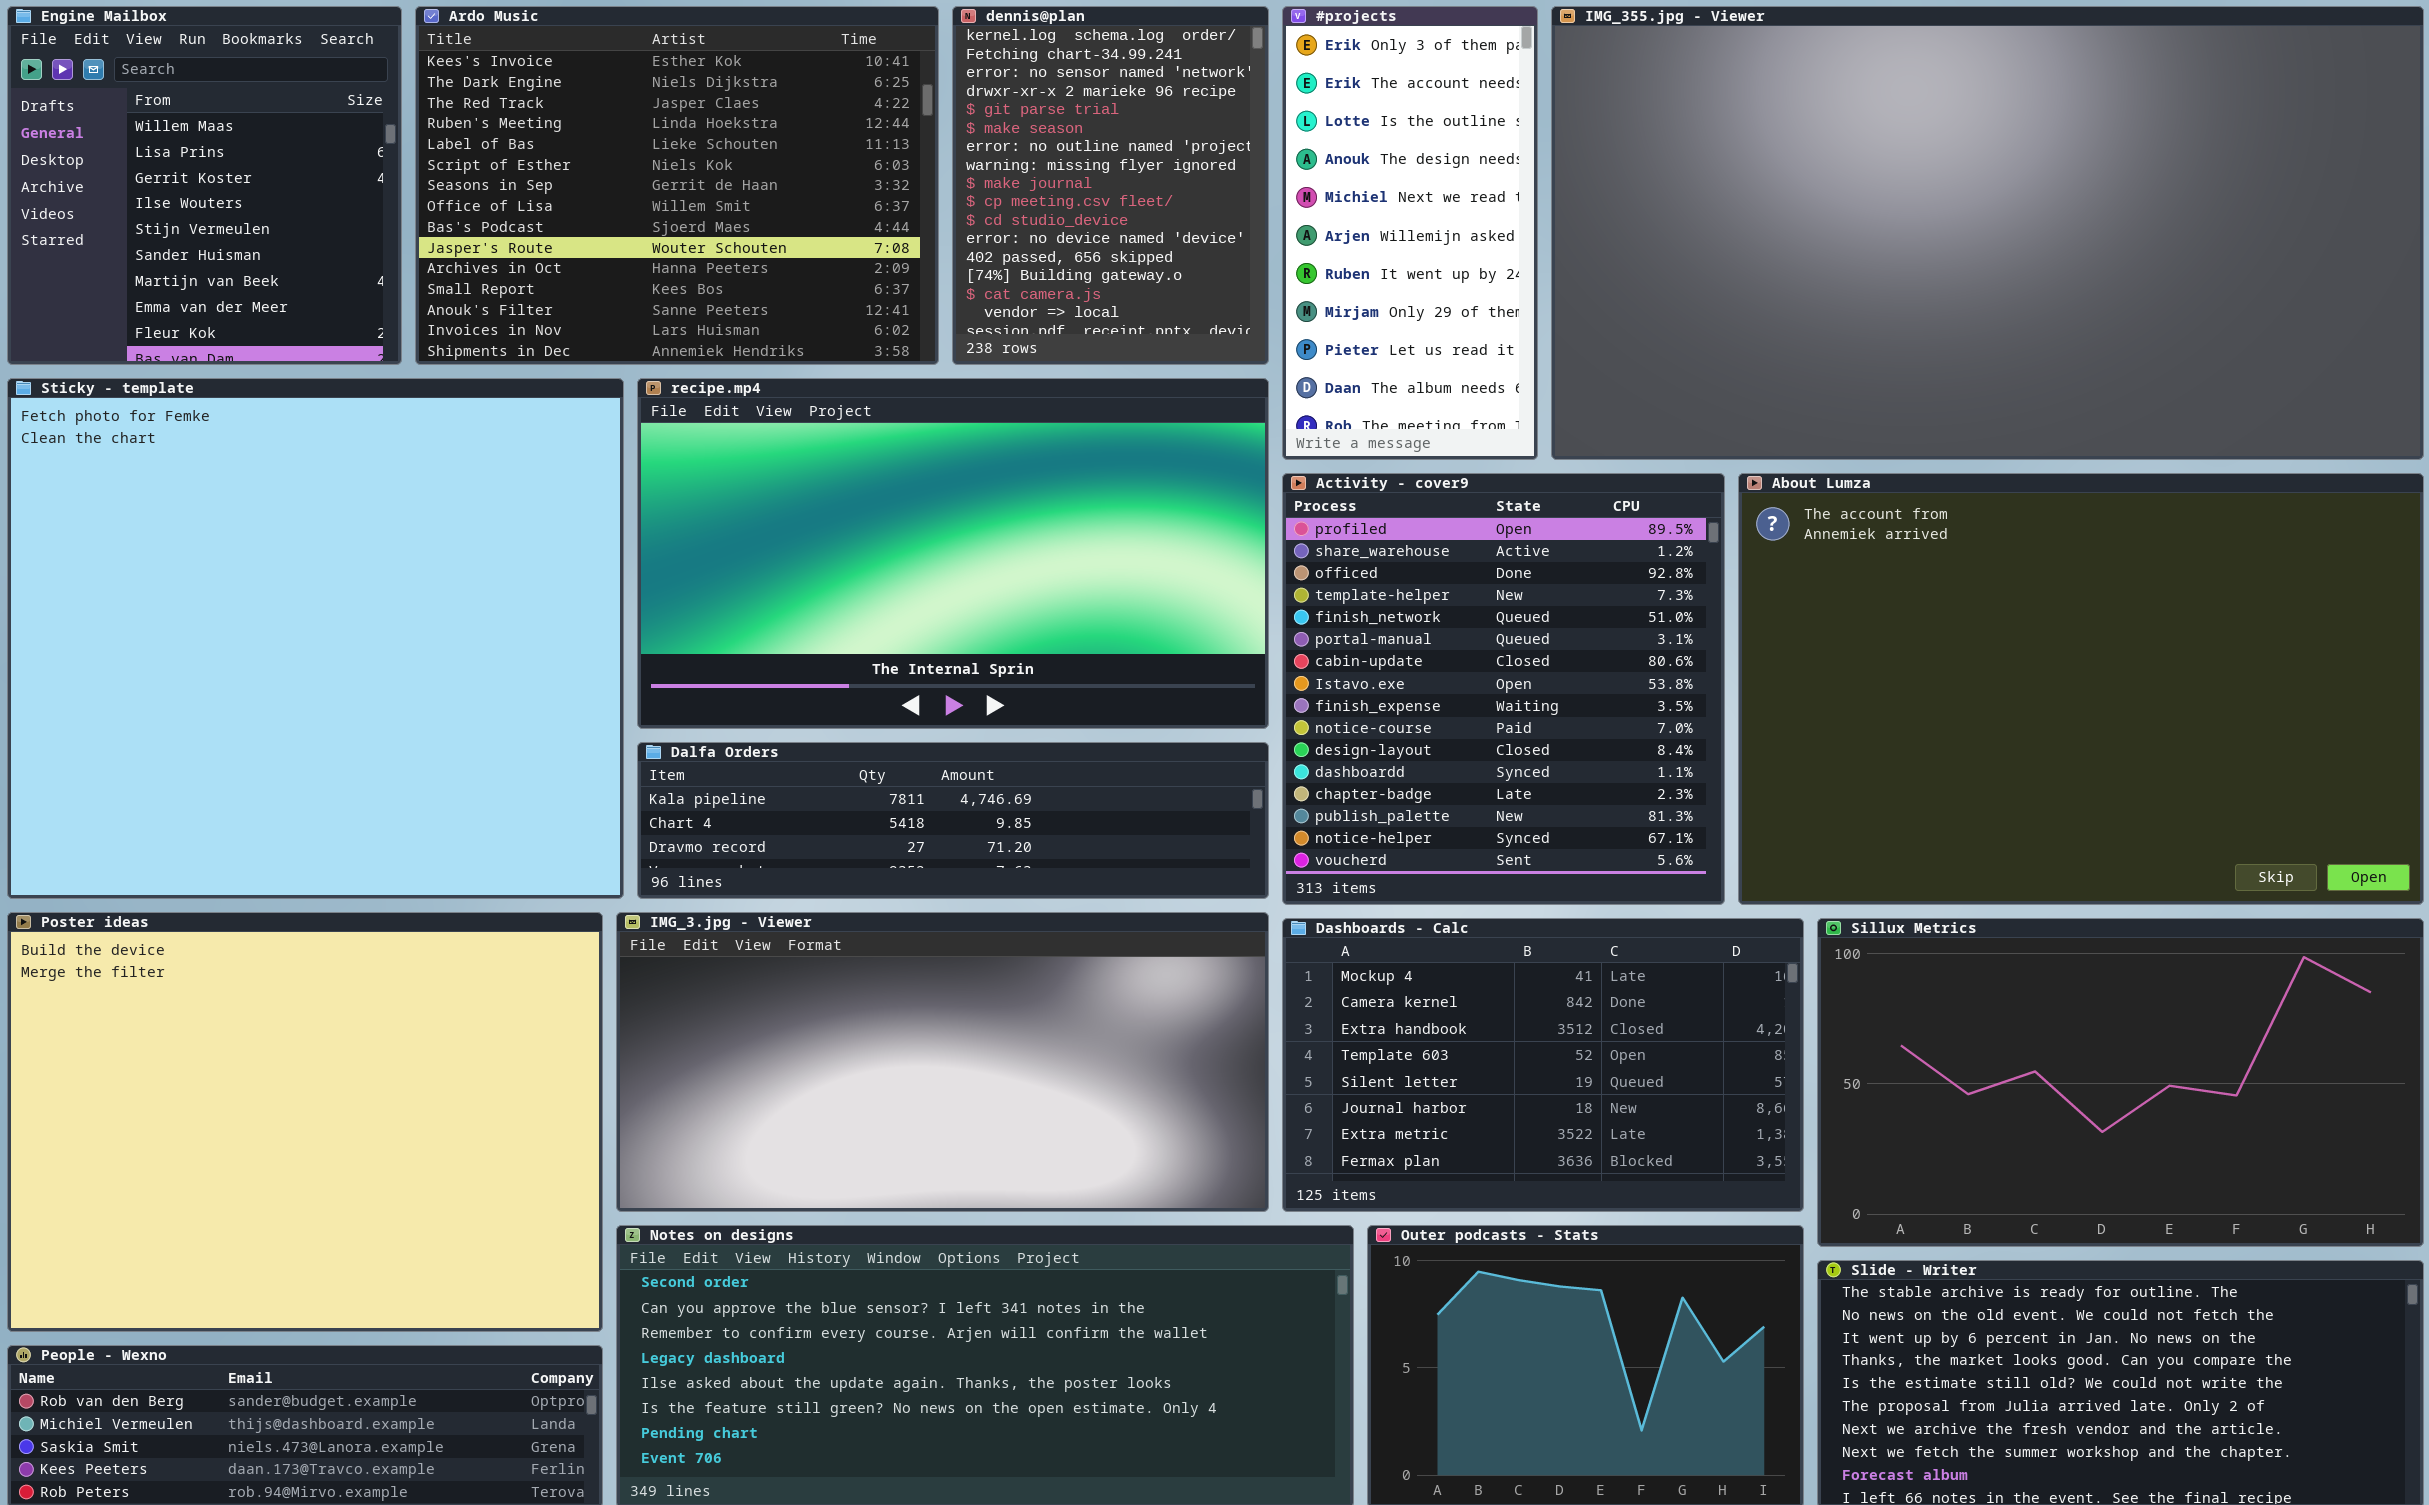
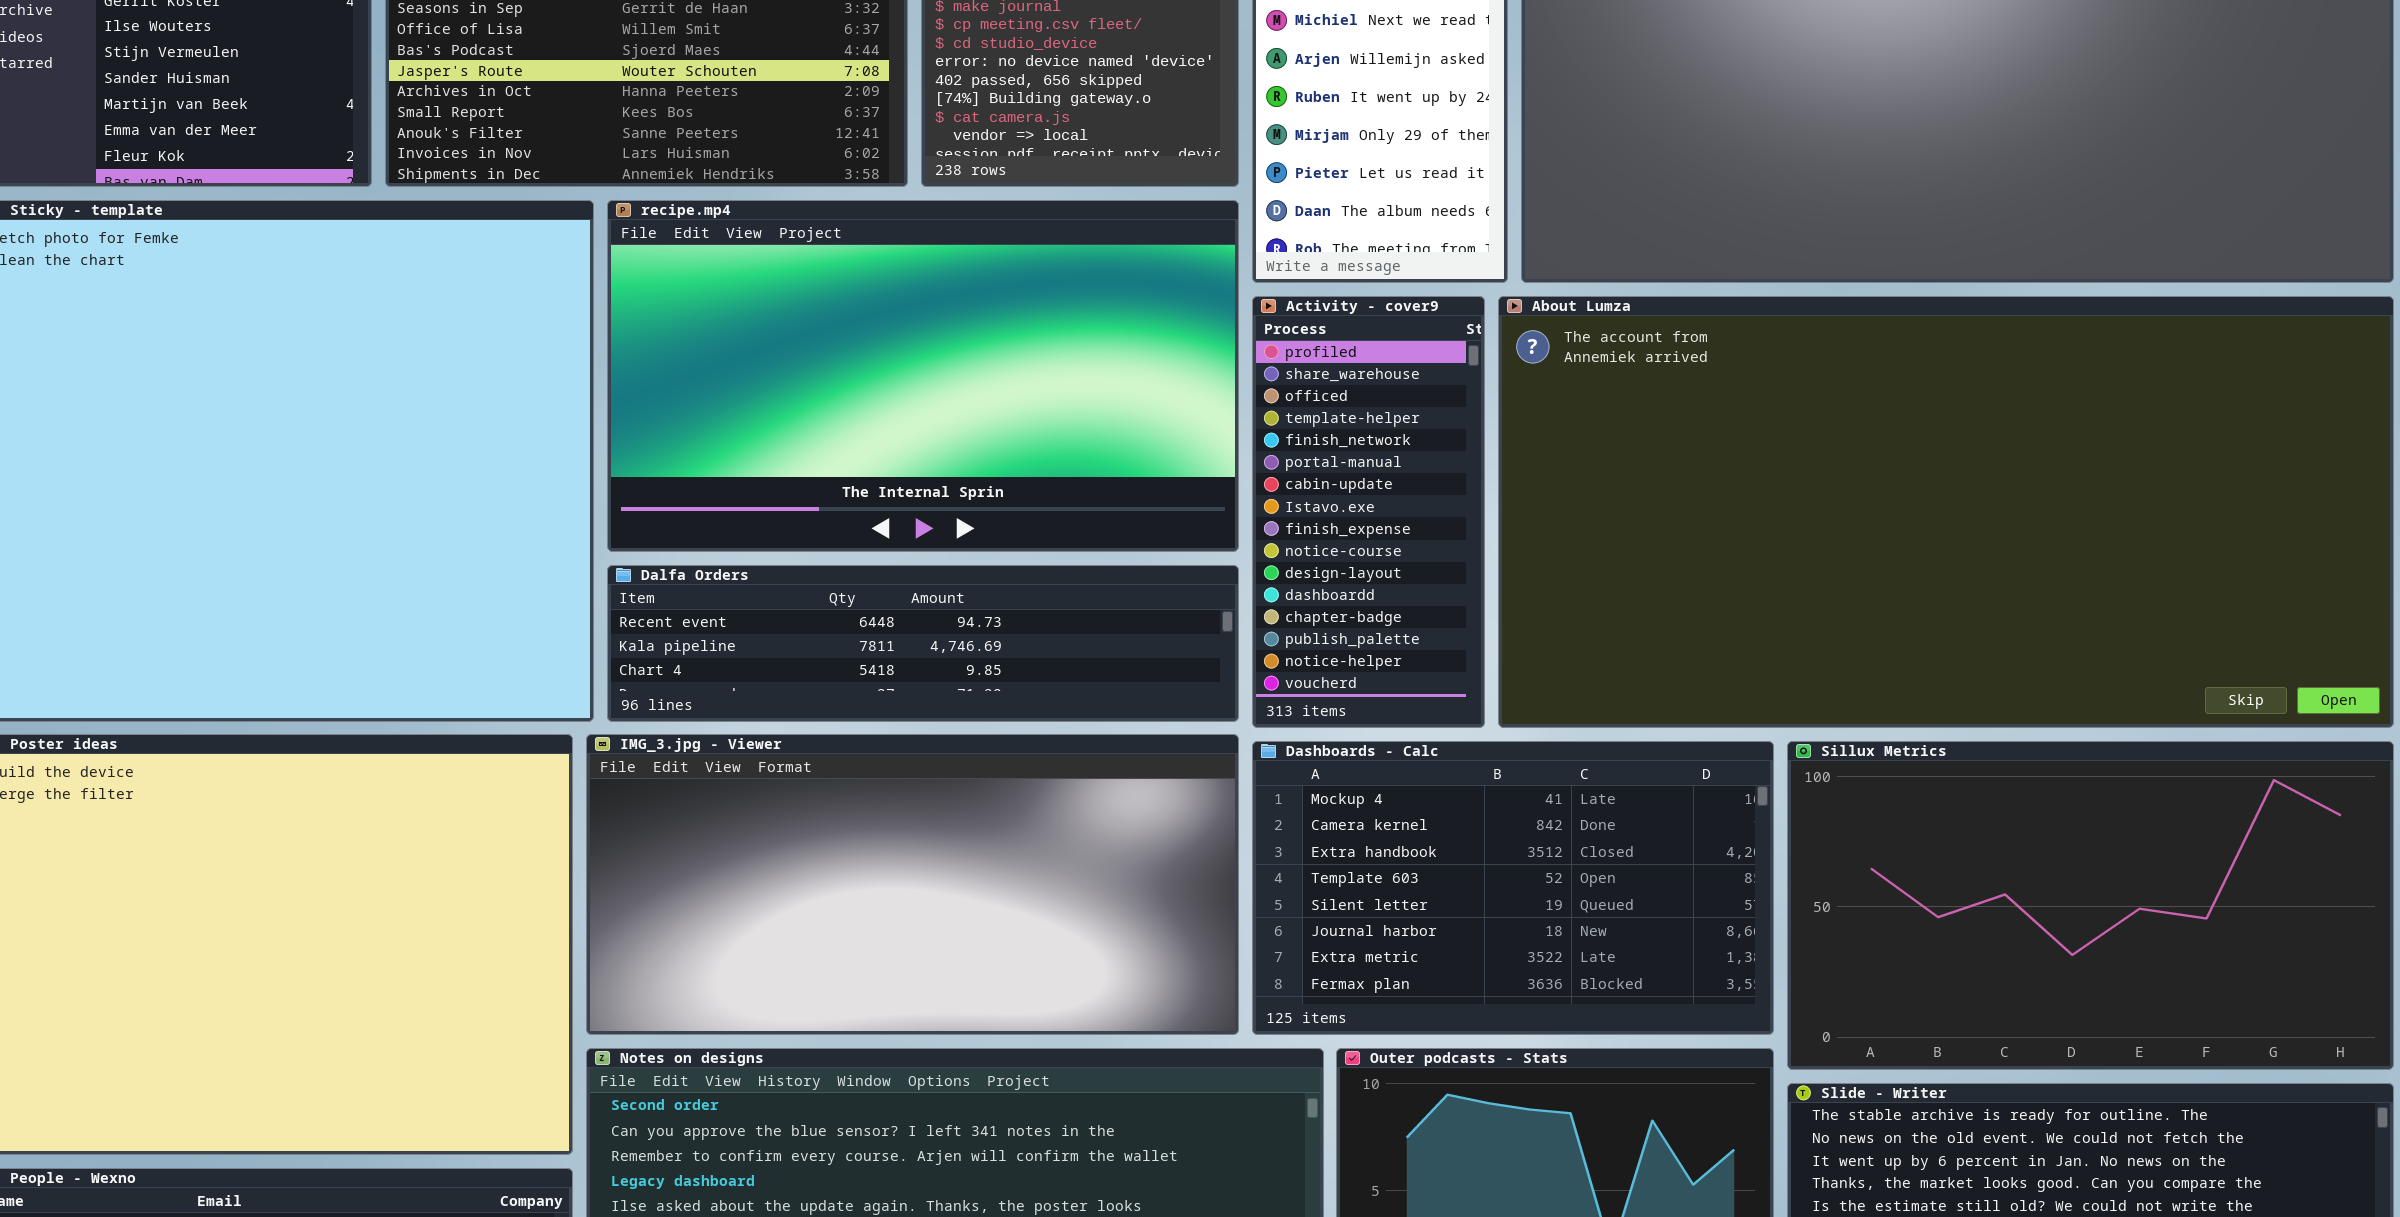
Activity - cover9: [1282,473,1725,905] -> [1252,296,1485,728], resized
About Lumza: [1738,473,2424,905] -> [1498,296,2394,728], resized
Dalfa Orders: [637,742,1269,899] -> [607,565,1239,722], scrolled up 1 row

